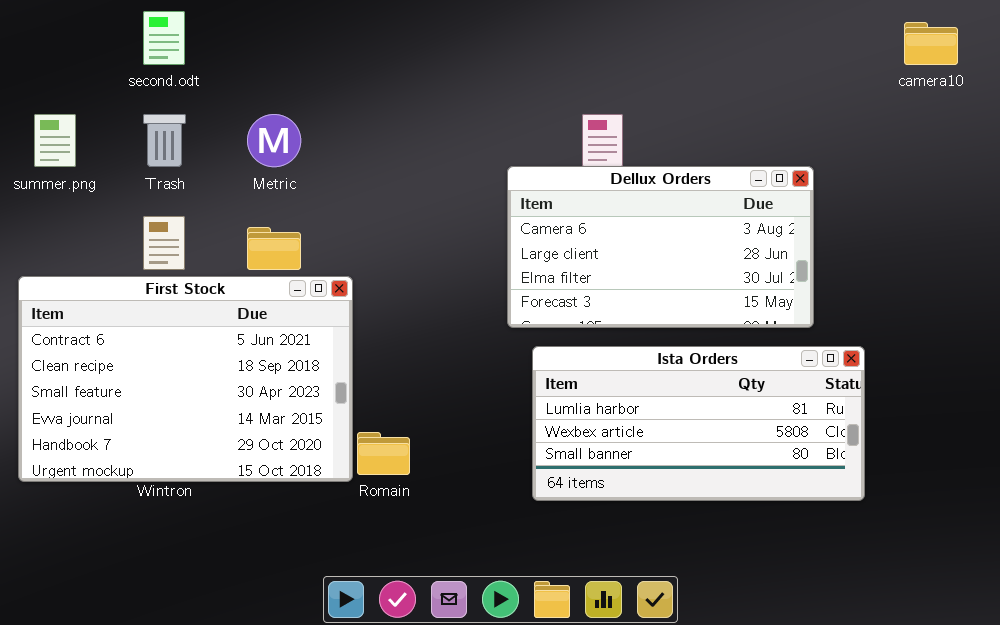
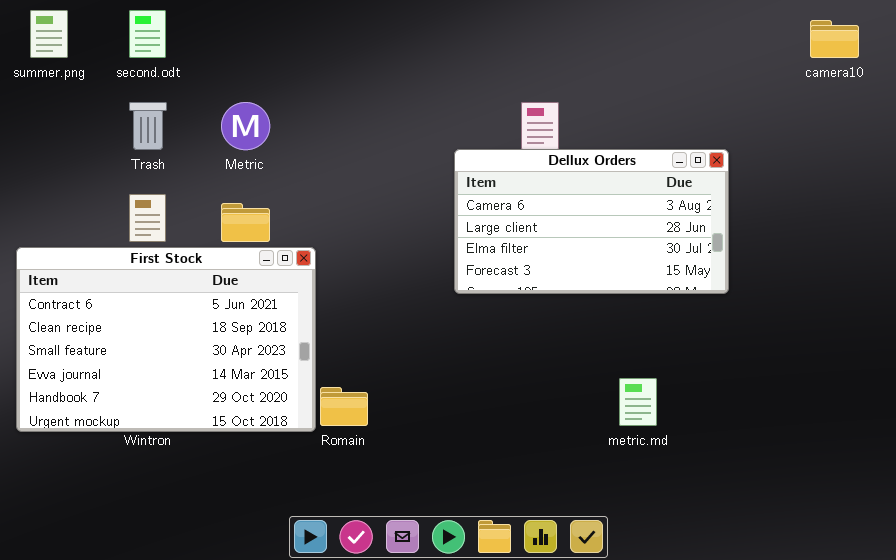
summer.png: [34,114,76,167] -> [30,10,68,58], moved
Ista Orders: [532,346,865,501] -> none, closed

